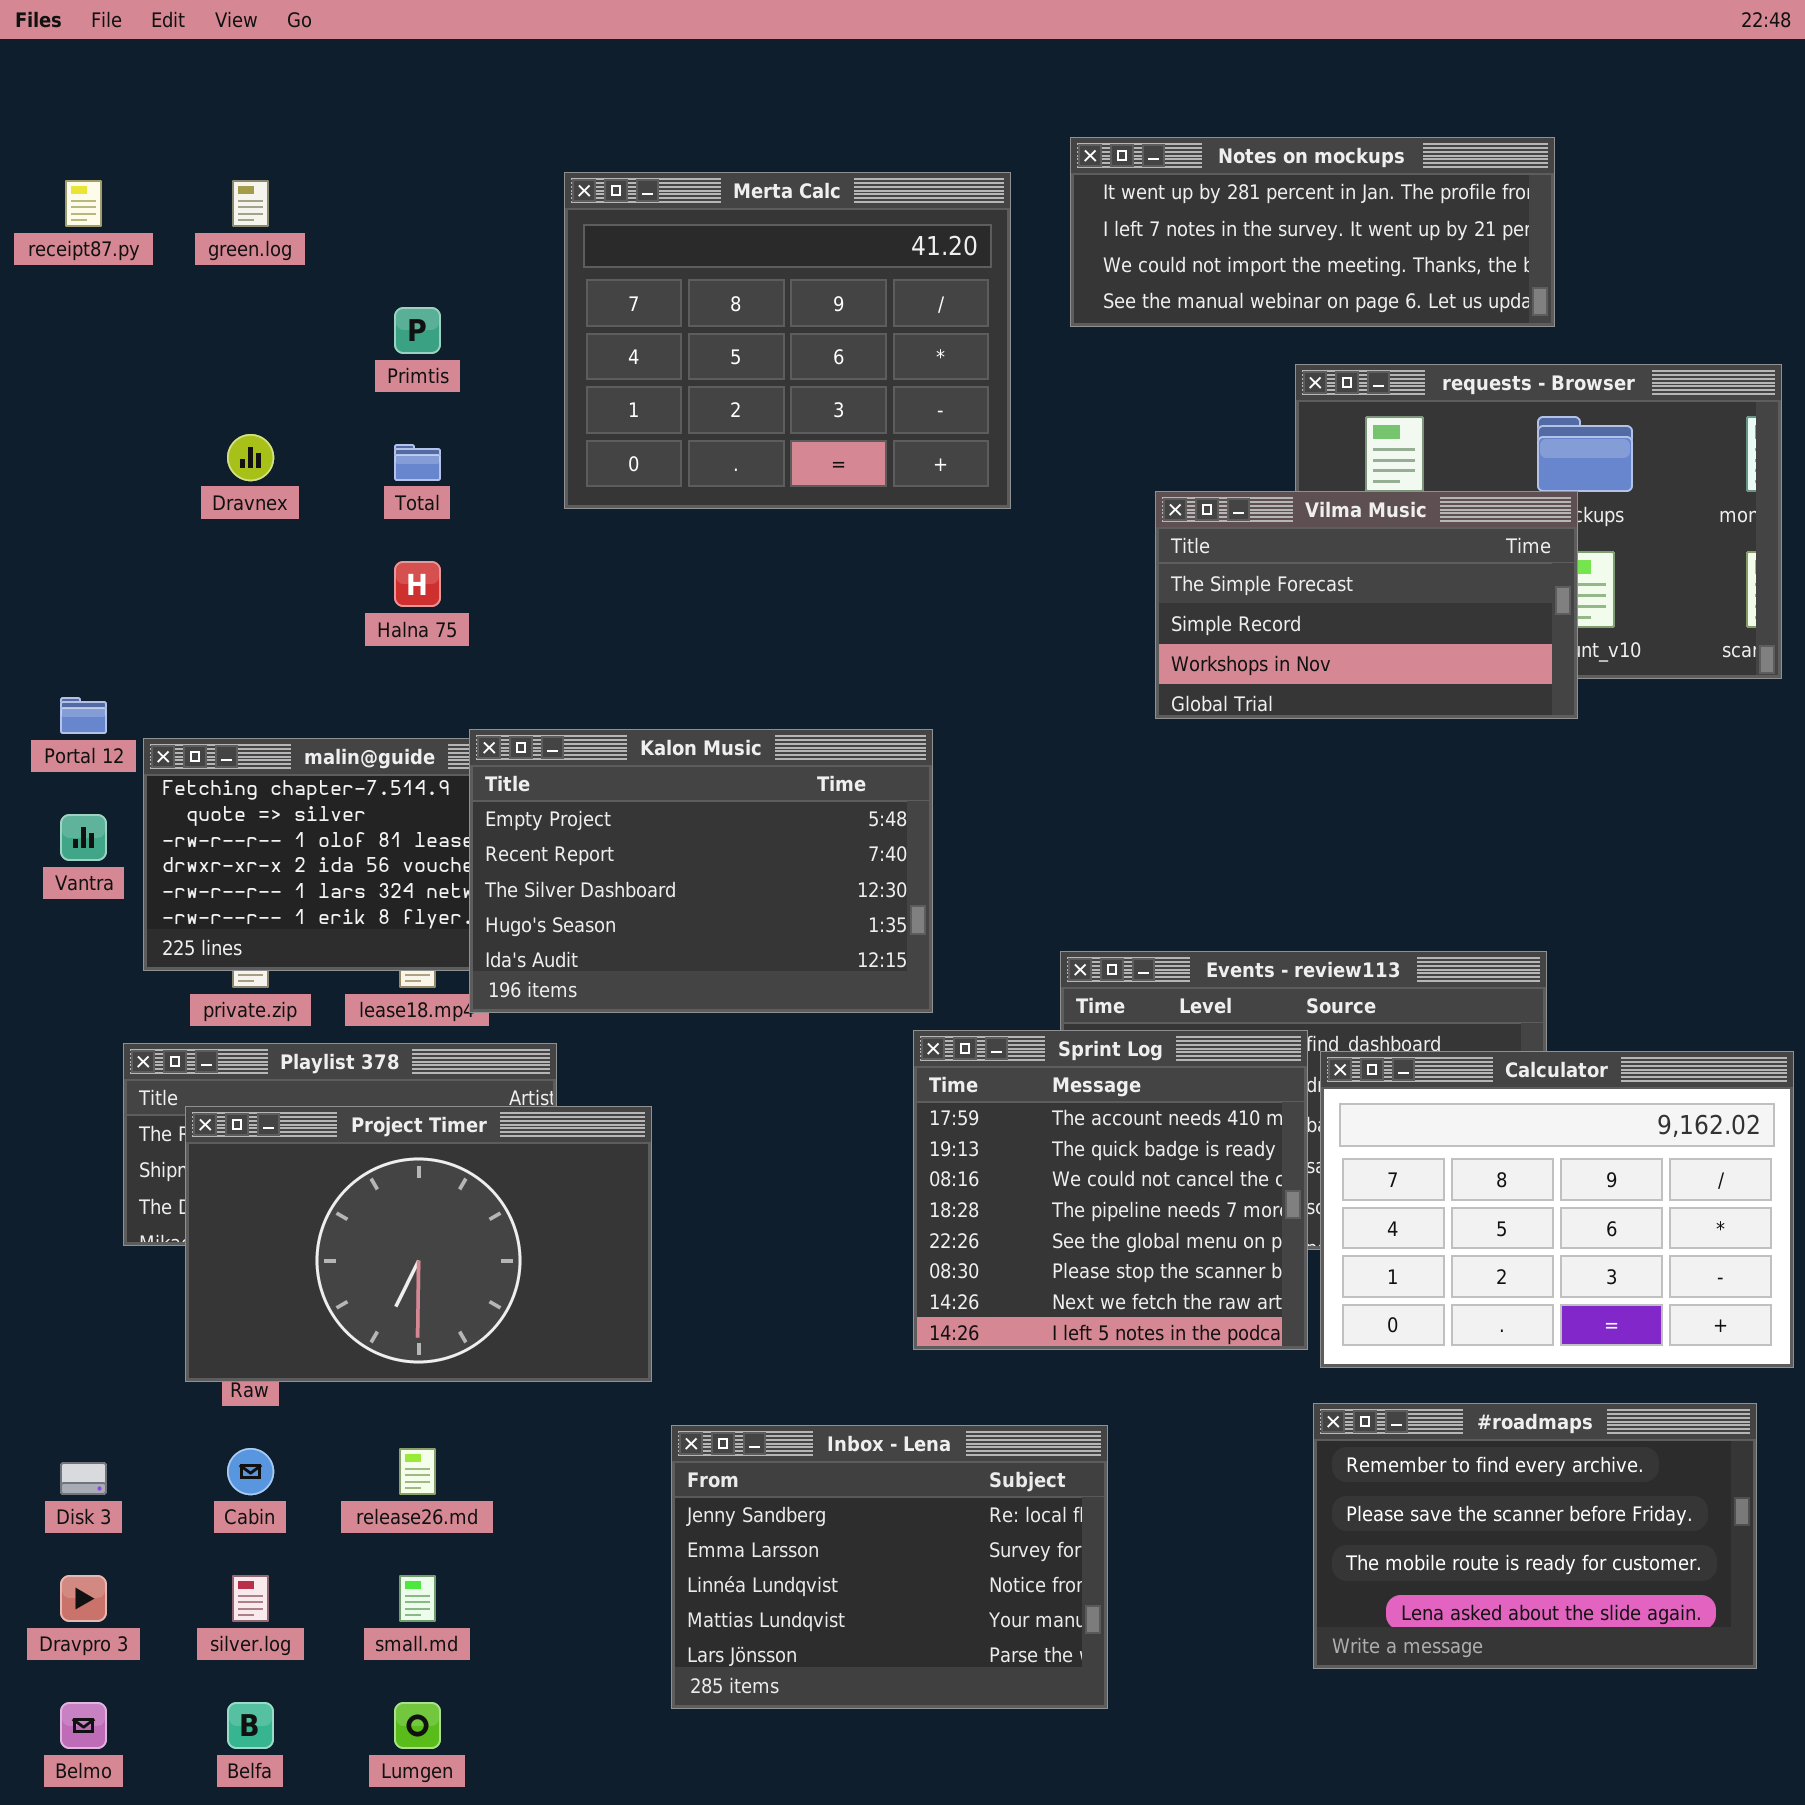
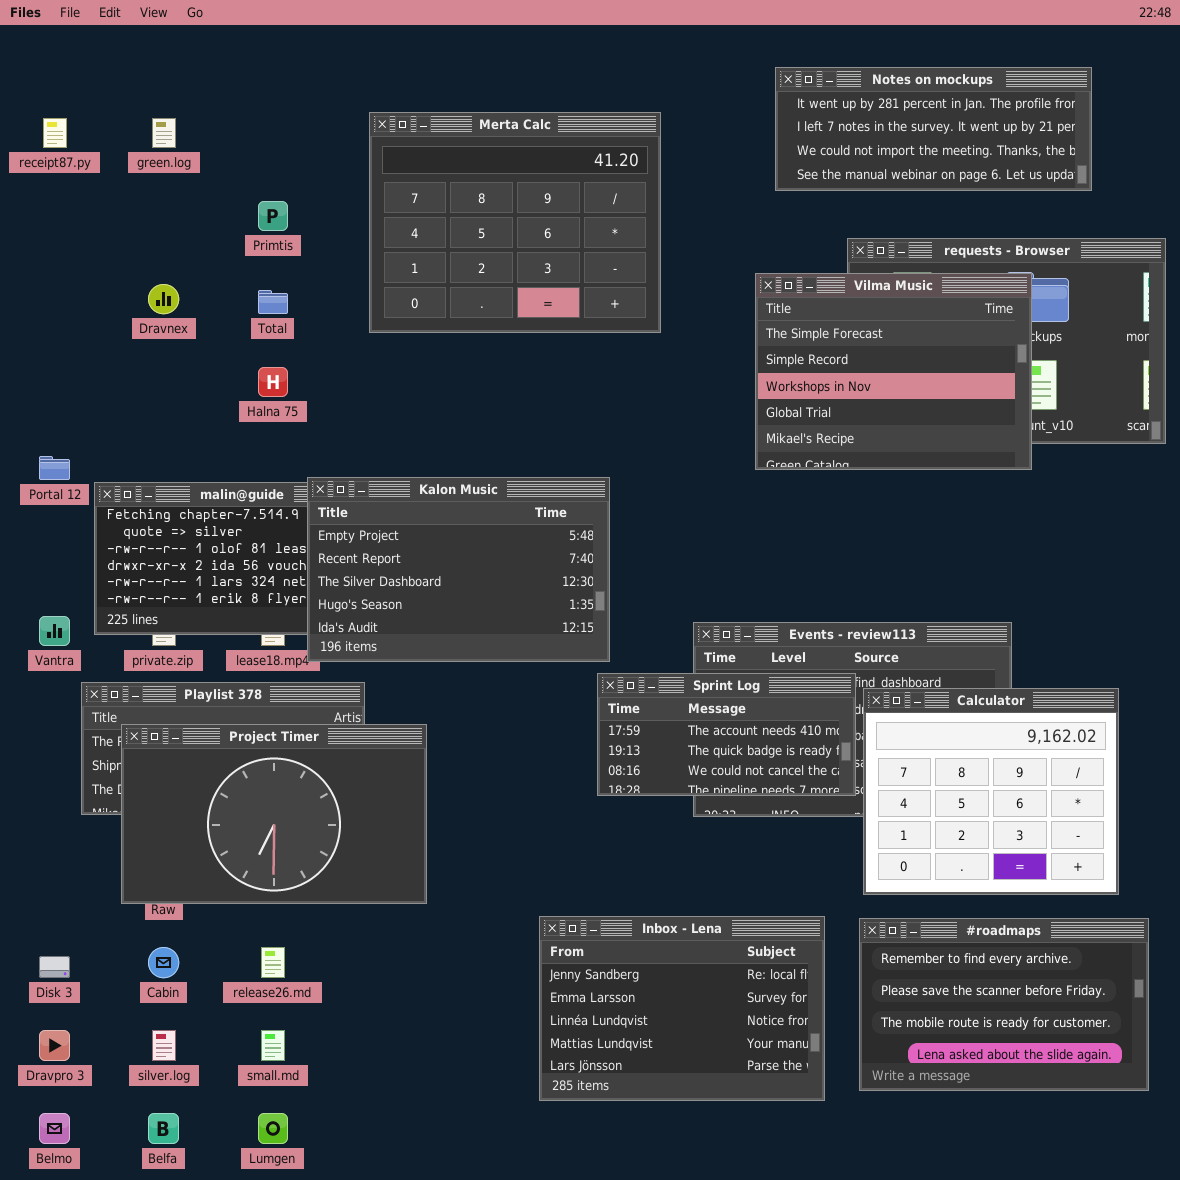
Notes on mockups: [1070,137,1555,327] -> [775,67,1092,191], moved
Vilma Music: [1155,491,1578,719] -> [755,273,1032,470], resized
Vantra: [60,814,107,861] -> [39,616,70,646], moved
Sprint Log: [913,1030,1308,1350] -> [597,673,856,796], resized
Calculator: [1320,1051,1794,1368] -> [863,688,1119,895], resized
Inbox - Lena: [671,1425,1108,1709] -> [539,916,825,1101], moved

